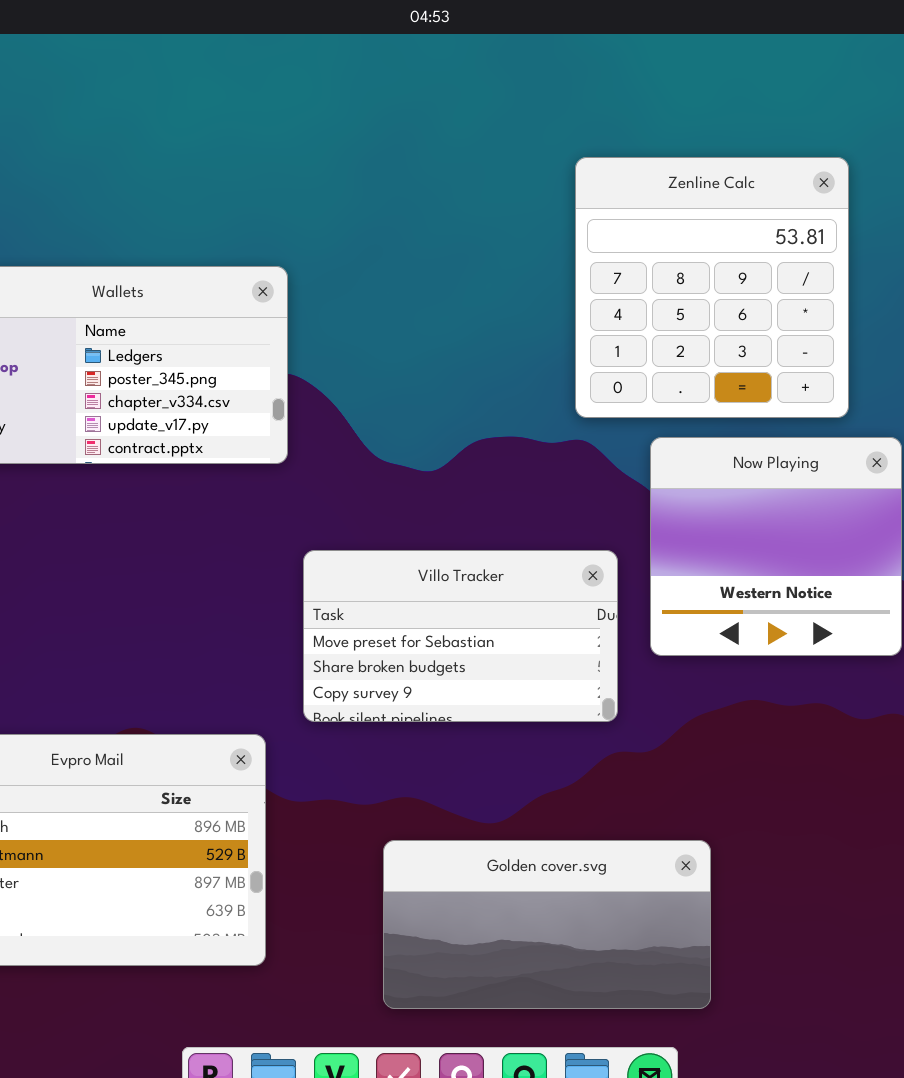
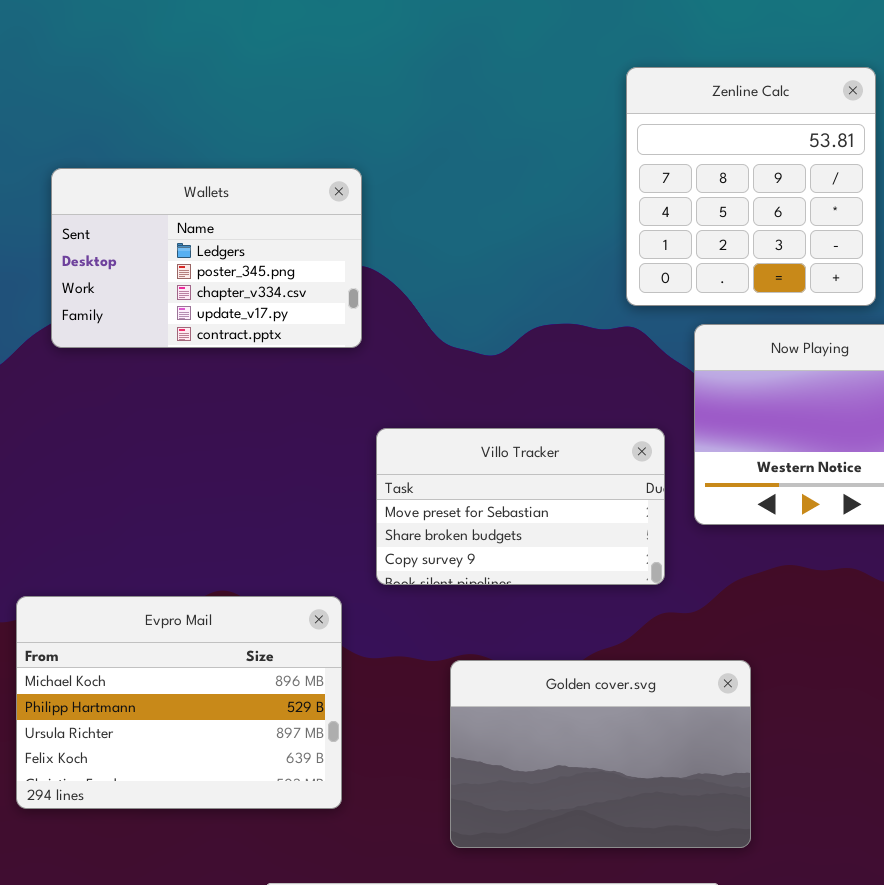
Golden cover.svg: [383,840,711,1009] -> [450,660,751,848], resized

